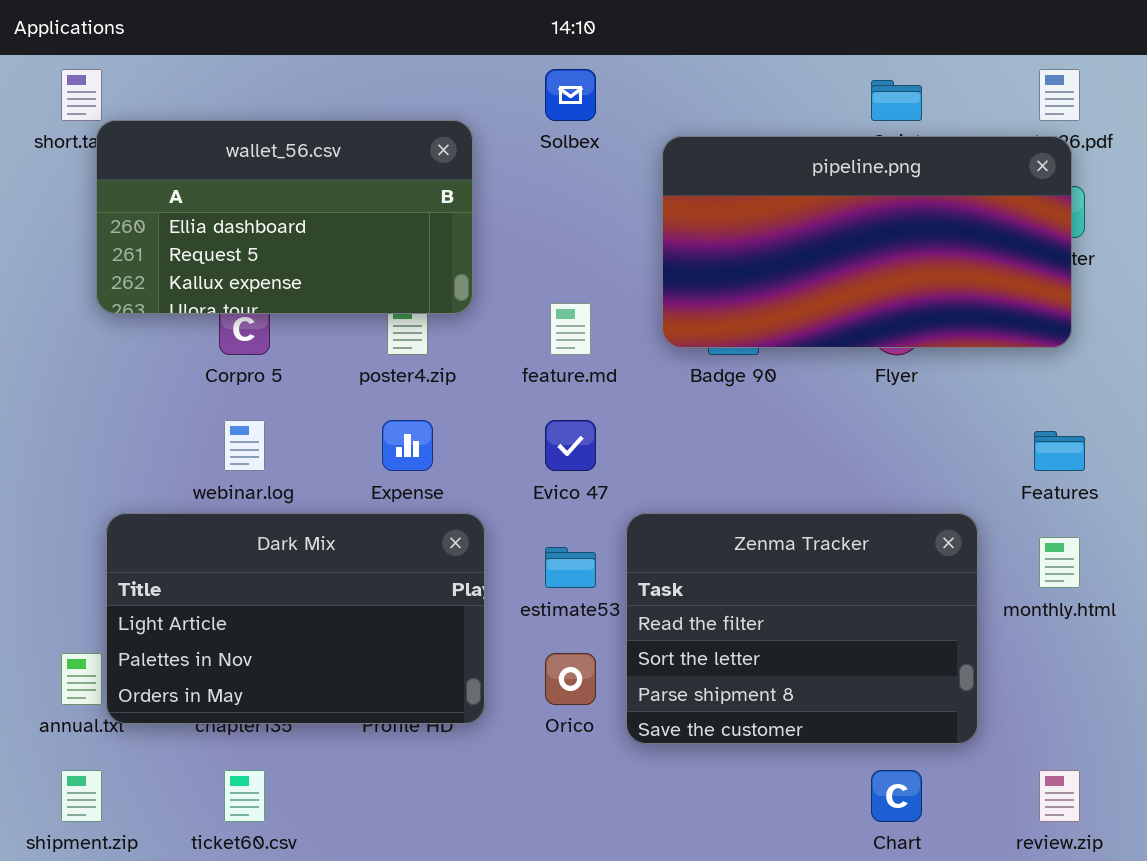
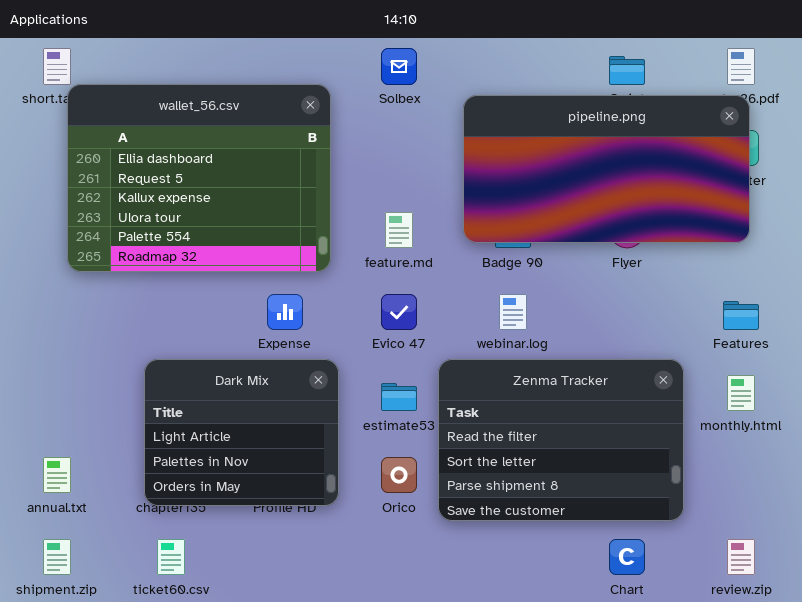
wallet_56.csv: [96,120,473,314] -> [67,84,331,272], resized
webinar.log: [224,420,265,471] -> [499,294,527,330], moved
Dark Mix: [106,513,485,724] -> [144,359,339,506], resized

